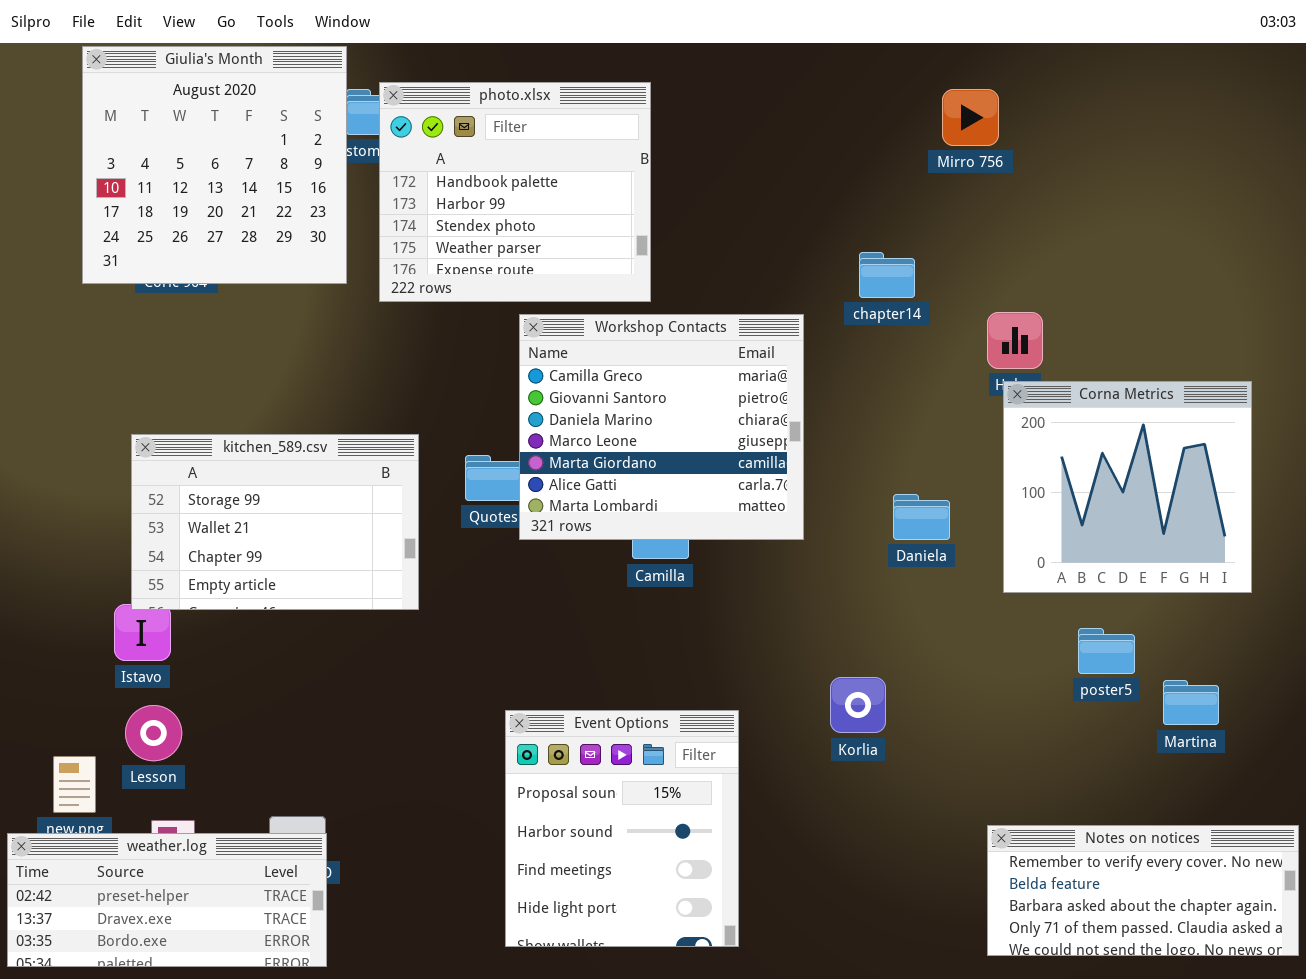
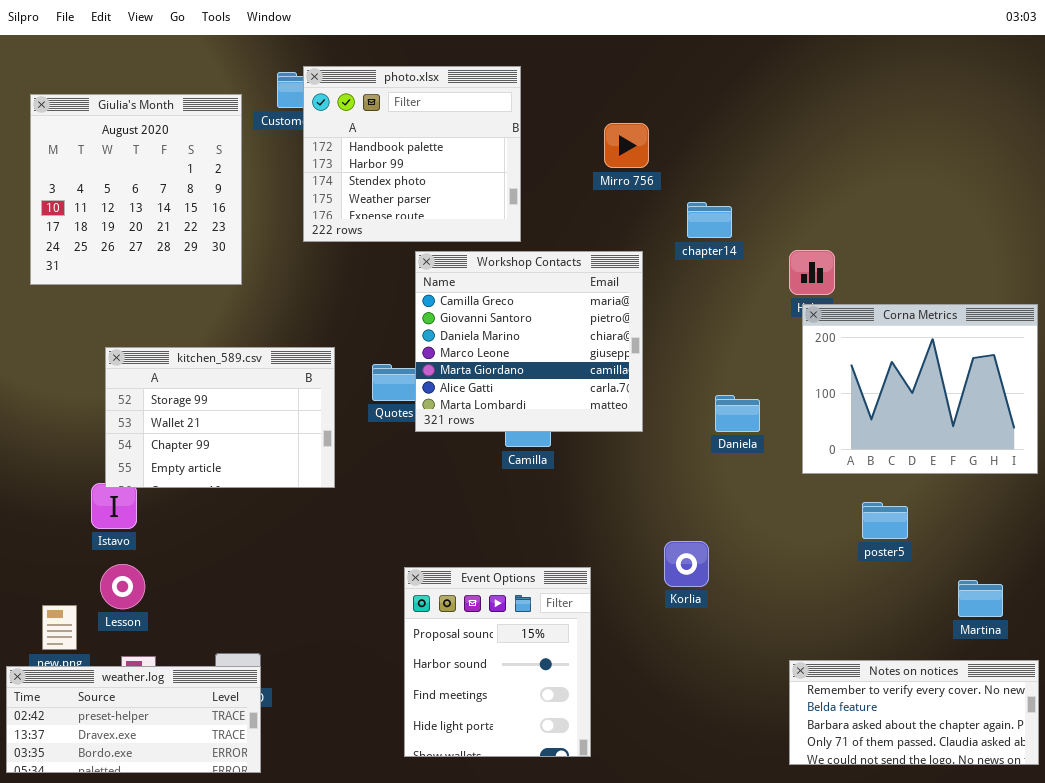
Giulia's Month: [82,46,347,284] -> [30,94,242,285], moved
Mirro 756: [942,89,999,146] -> [604,123,649,168], moved
Corna Metrics: [1003,381,1252,593] -> [802,304,1038,474], resized
Martina: [1163,680,1219,725] -> [958,580,1003,617], moved

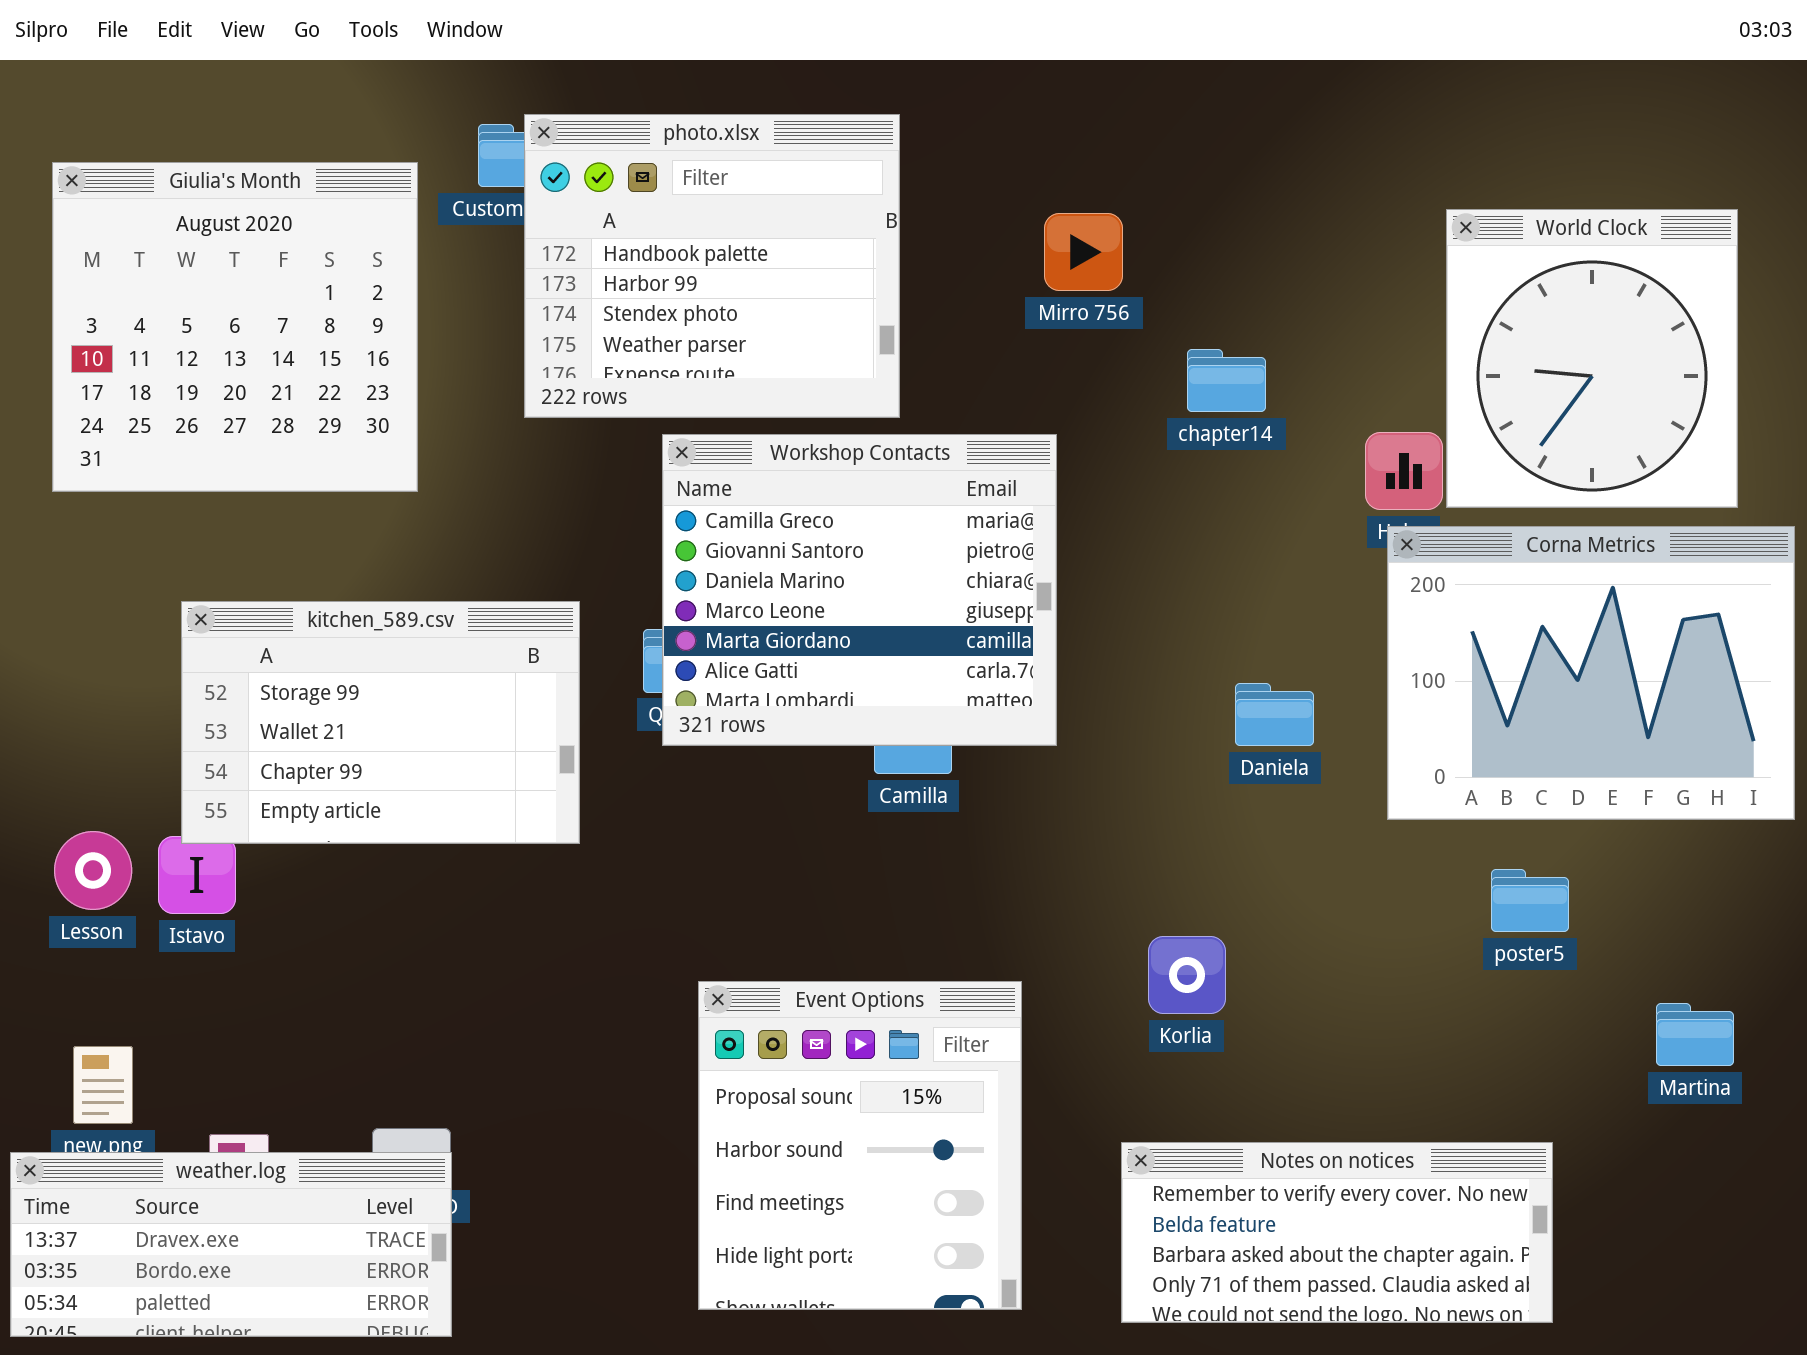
World Clock: none -> [1446,209,1738,508], opened
Workshop Contacts: [415,251,643,432] -> [662,434,1057,746], moved
Lesson: [100,564,145,609] -> [54,831,132,910], moved
Notes on notices: [789,660,1039,765] -> [1121,1142,1553,1323], moved
weather.log: [6,666,261,773] -> [10,1152,452,1337], scrolled down 1 row

